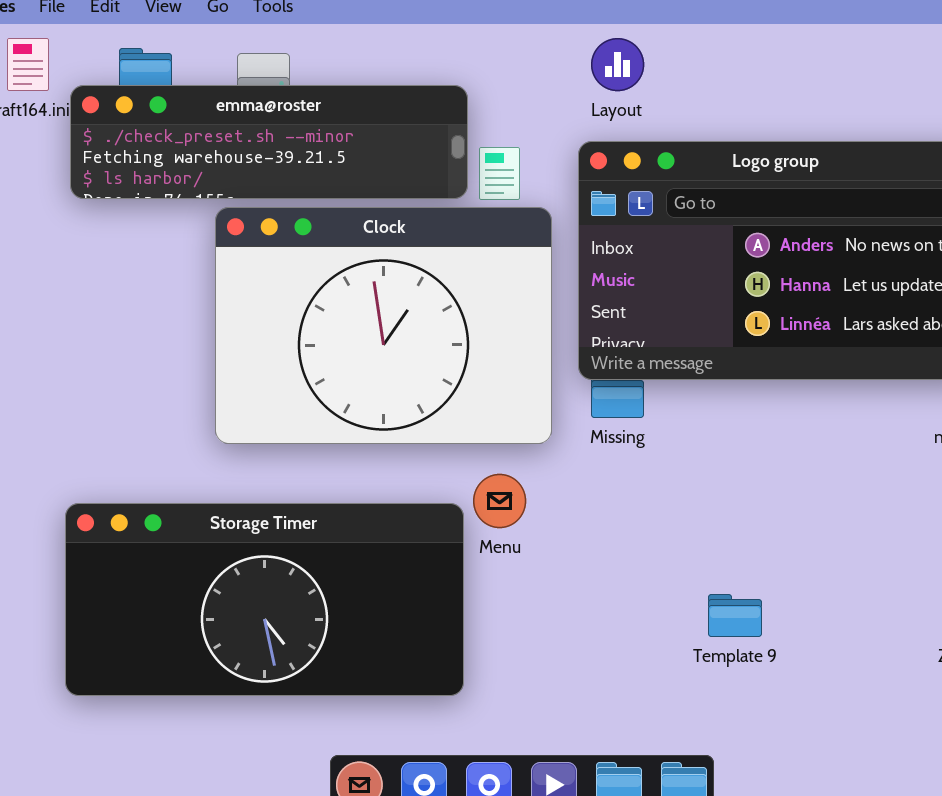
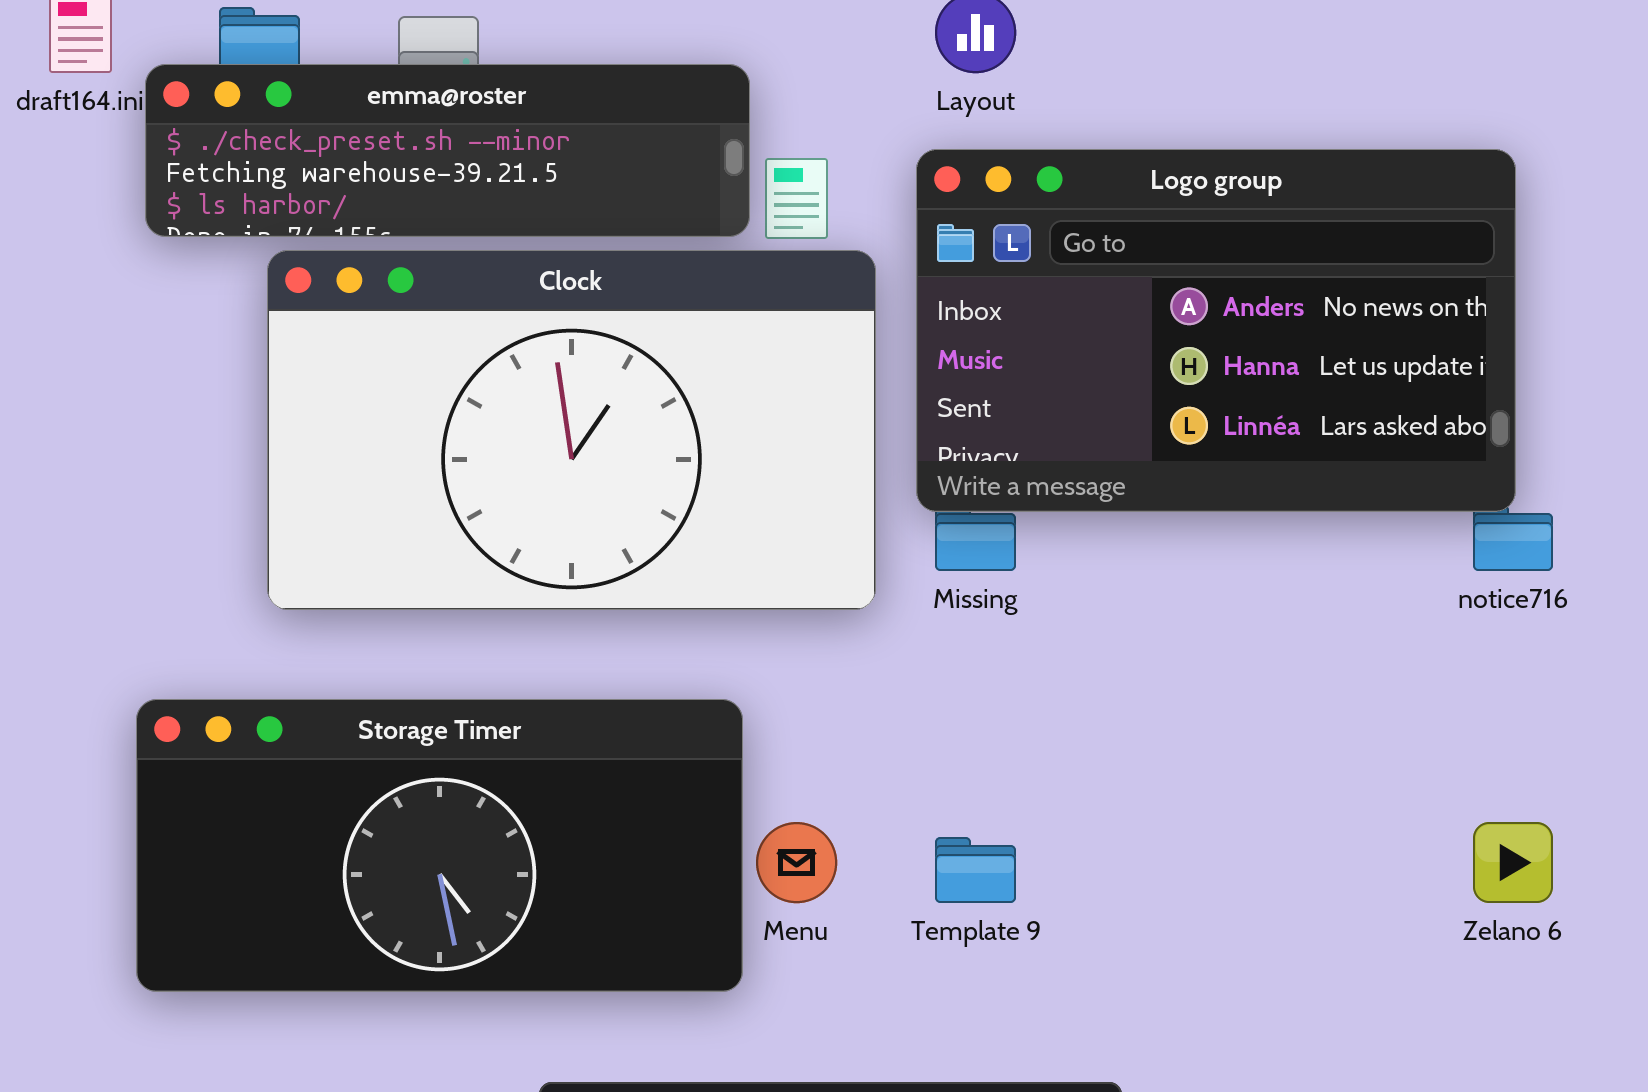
Clock: [215,207,552,444] -> [267,250,876,610], resized
Menu: [473,474,526,528] -> [756,822,837,903], moved
Template 9: [708,594,762,637] -> [935,837,1016,903], moved

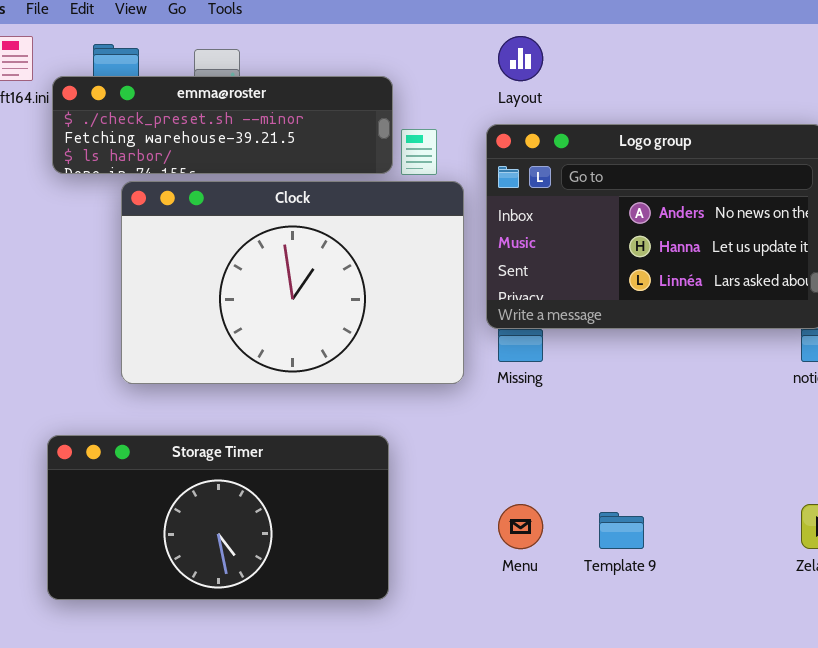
Menu: [756,822,837,903] -> [498,504,543,549], moved
Template 9: [935,837,1016,903] -> [599,512,644,549], moved

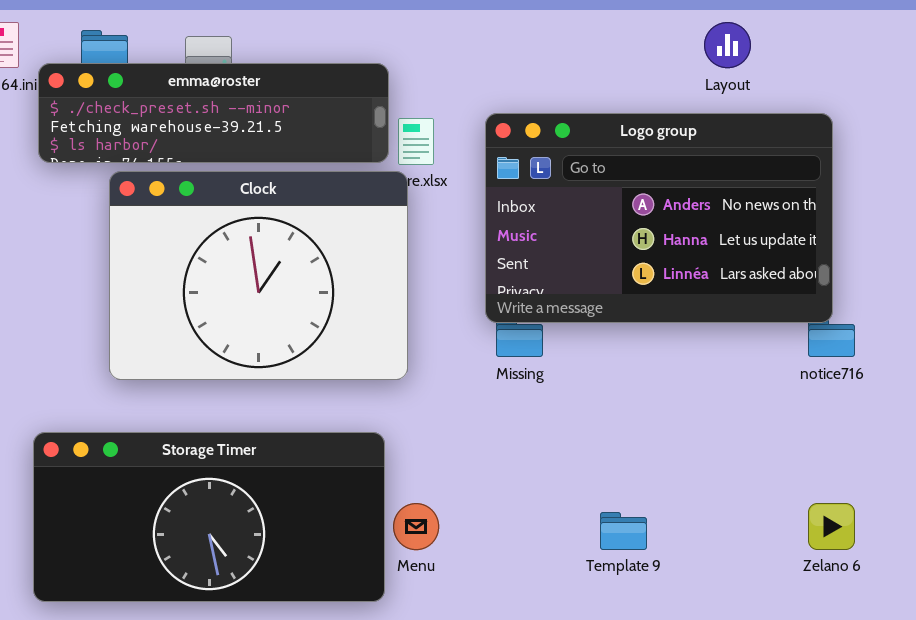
Layout: [498,36,543,81] -> [704,22,751,68], moved
Clock: [121,181,464,384] -> [109,171,408,380], resized
Menu: [498,504,543,549] -> [393,503,439,550], moved

